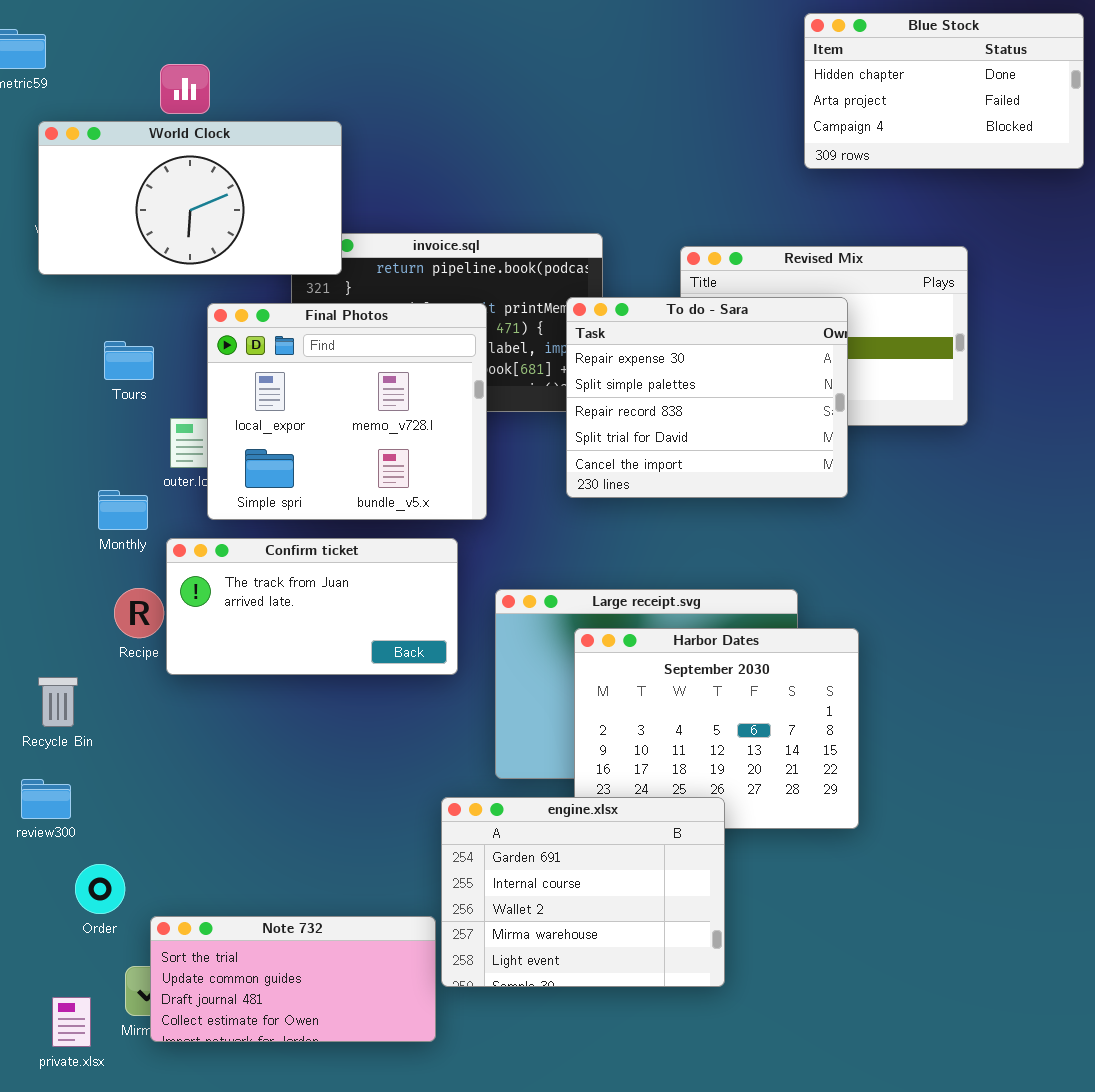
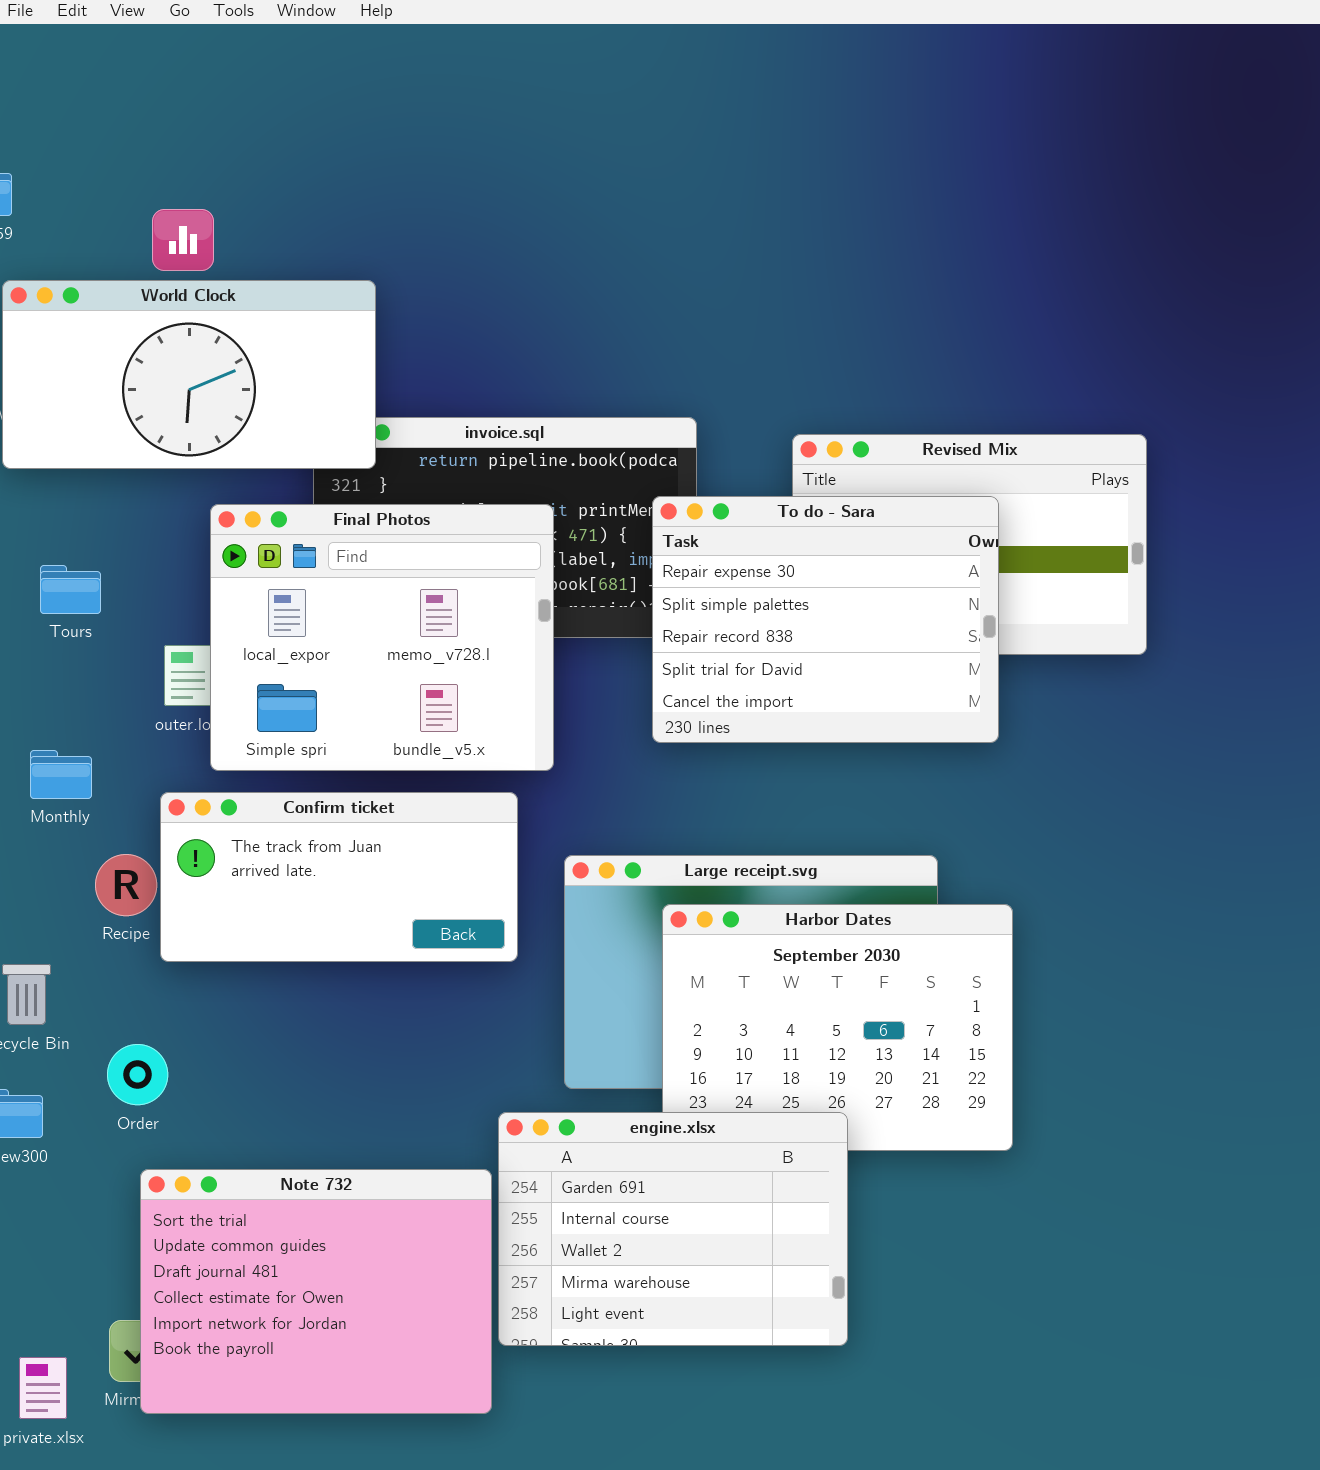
Blue Stock: [804,13,1084,169] -> none, closed
Tours: [104,341,154,380] -> [40,565,101,614], moved
Monthly: [98,490,148,530] -> [30,750,92,799], moved
Order: [75,864,125,914] -> [107,1044,168,1105], moved
Note 732: [150,916,436,1042] -> [140,1169,492,1414], resized

